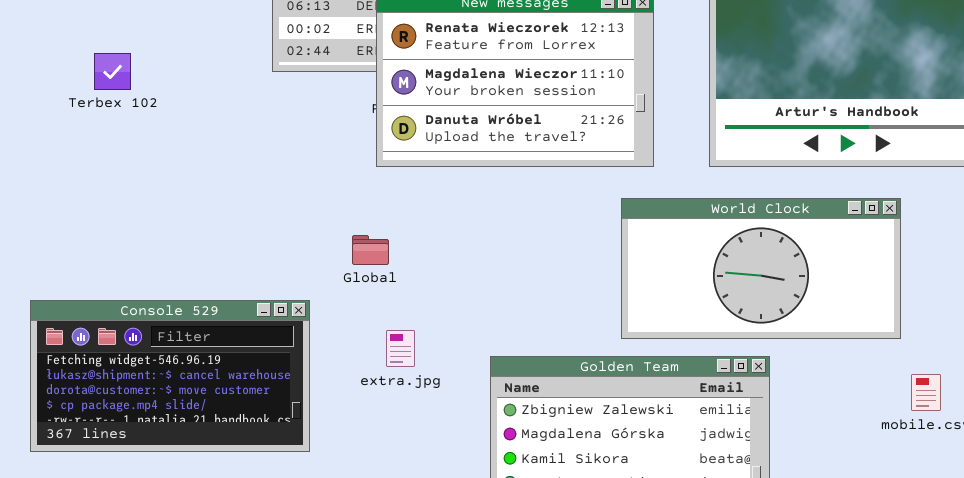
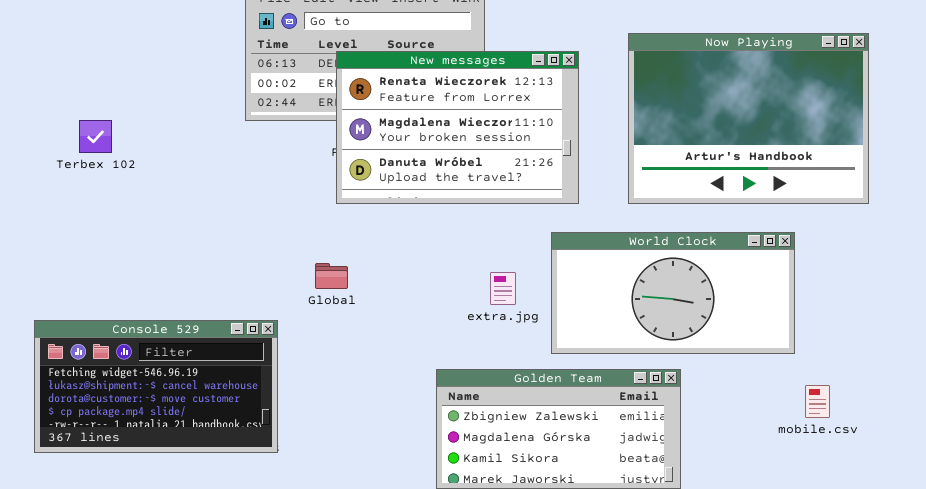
Terbex 102: [94,53,131,90] -> [79,120,112,153], moved
extra.jpg: [386,330,415,367] -> [490,272,516,305], moved

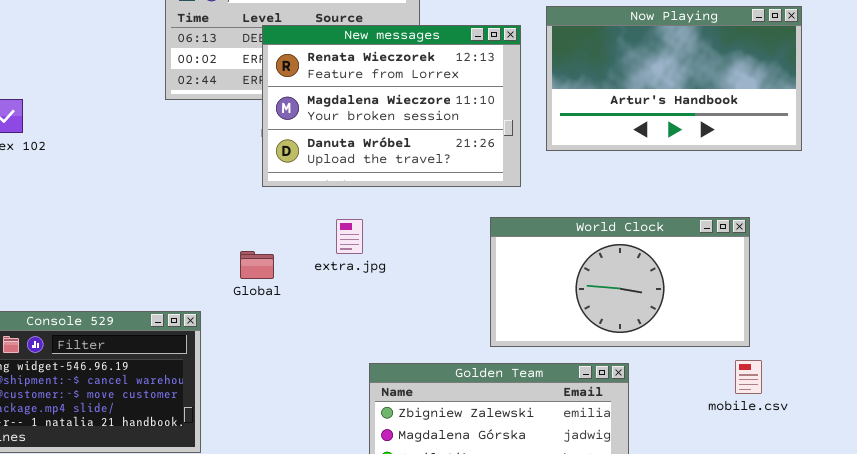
Now Playing: [628,33,869,204] -> [546,6,802,151], moved, resized
extra.jpg: [490,272,516,305] -> [336,219,363,254], moved
mobile.csv: [805,385,830,418] -> [735,360,762,394], moved

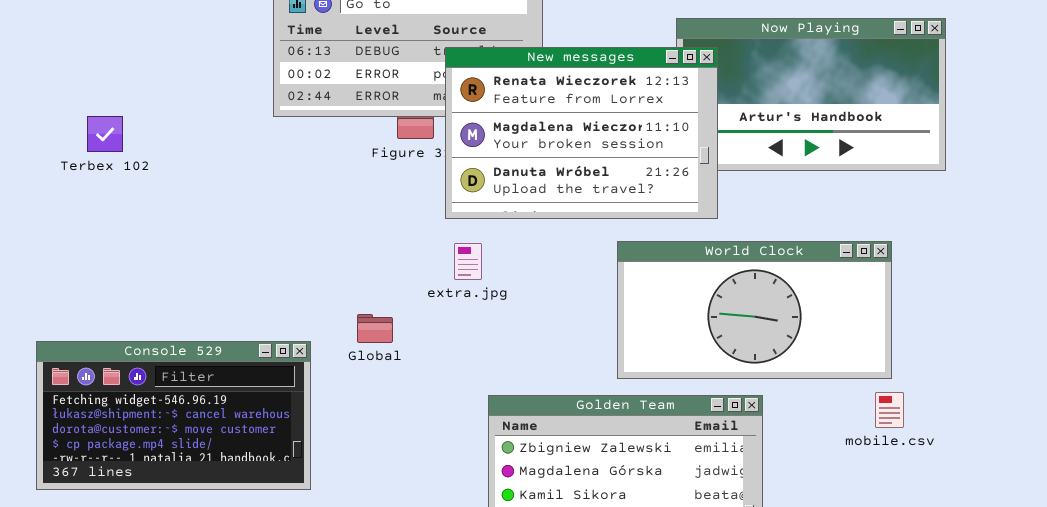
New messages: [262,25,521,187] -> [445,47,718,219], moved
Global: [240,251,274,279] -> [357,314,393,343], moved

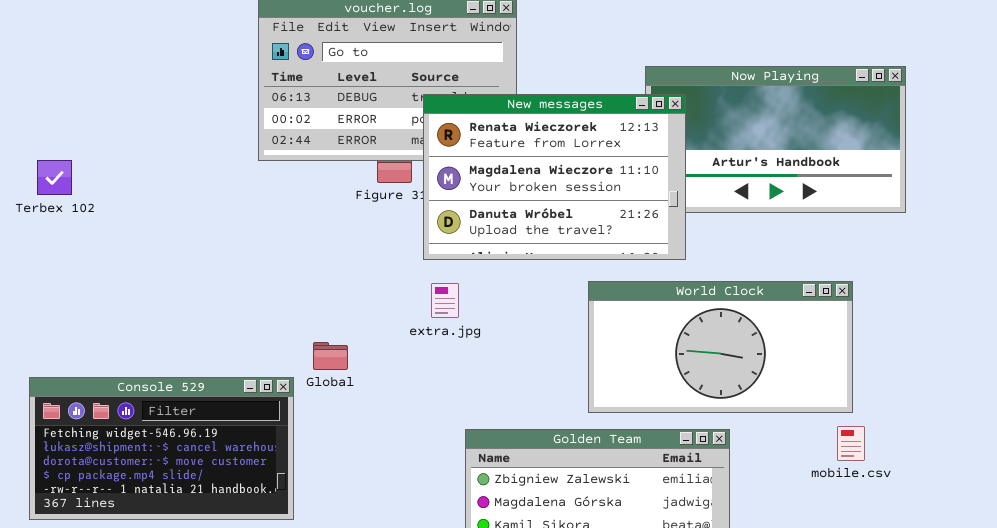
Terbex 102: [87,116,123,152] -> [37,160,72,195], moved
Global: [357,314,393,343] -> [313,342,348,370], moved

